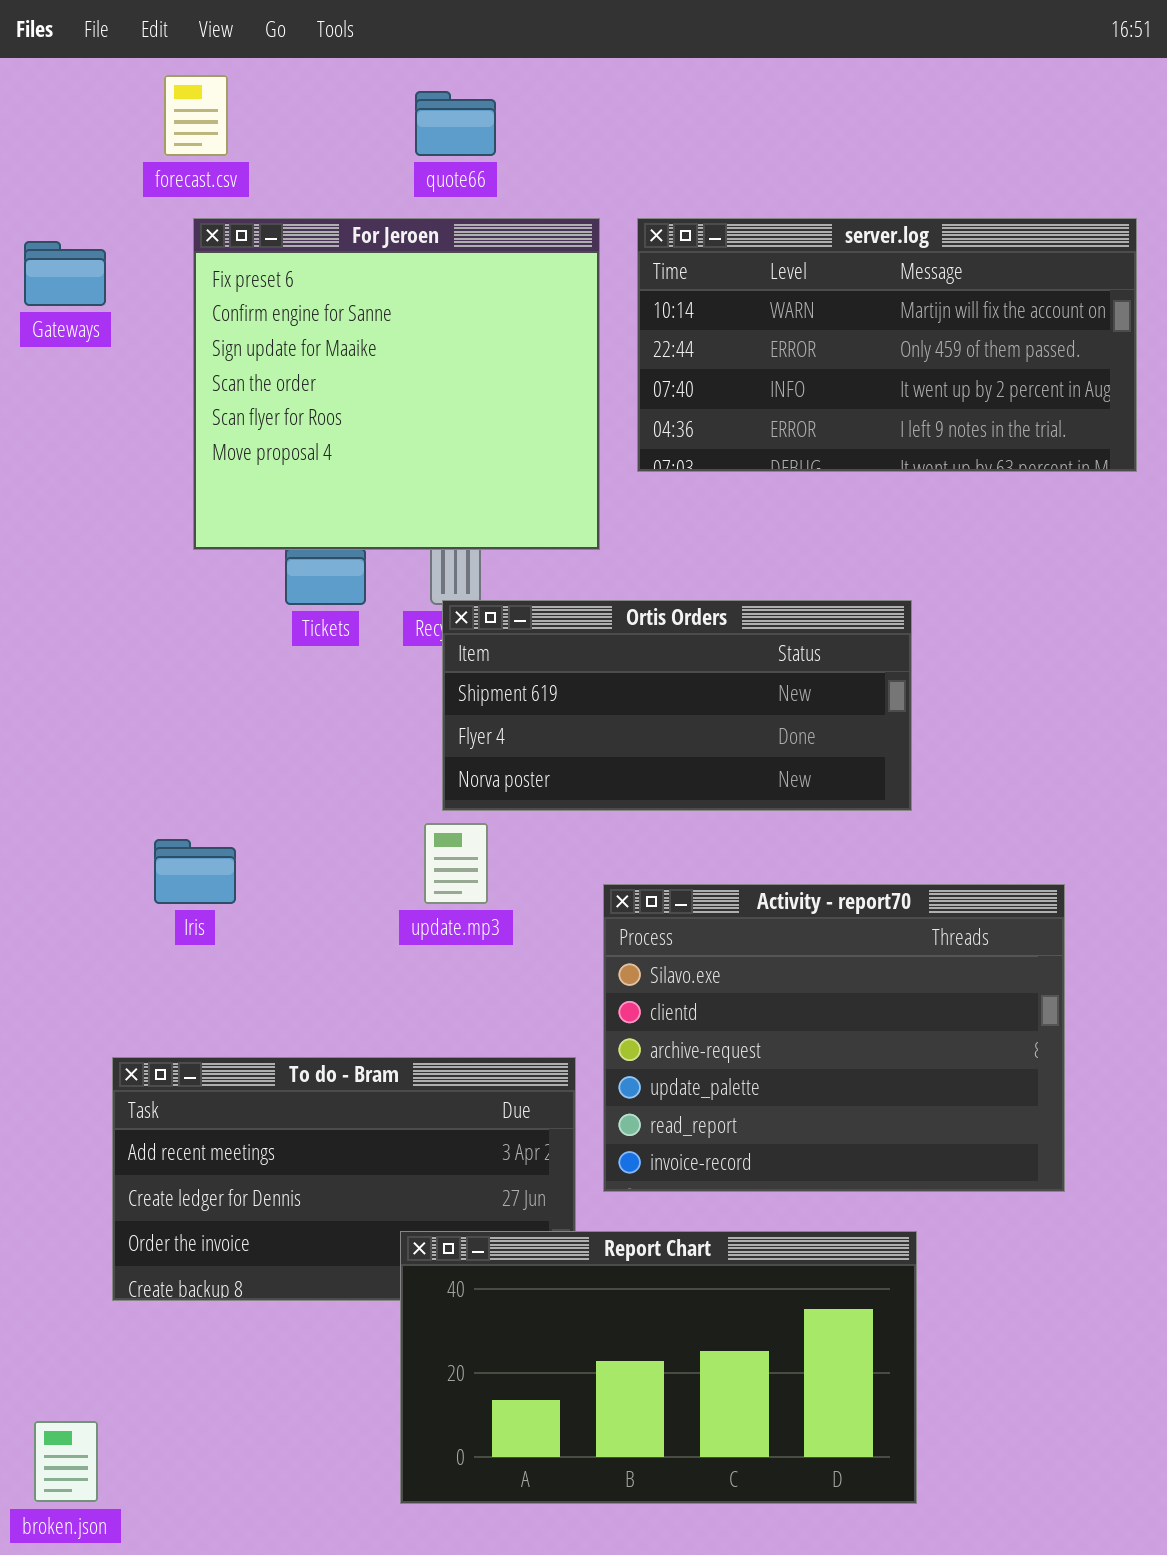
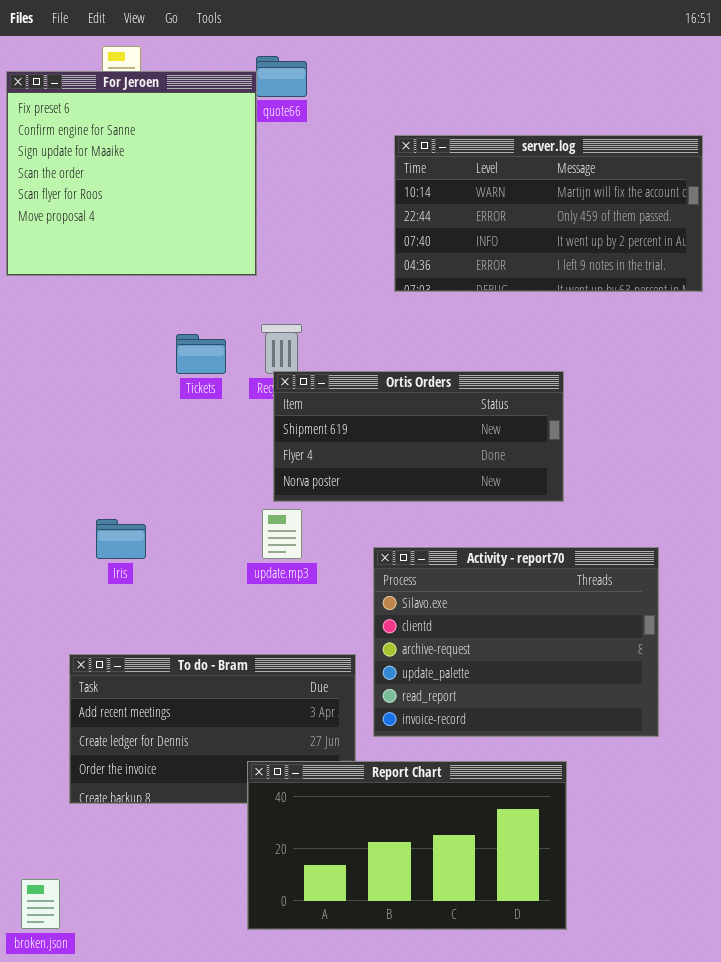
For Jeroen: [193,218,600,550] -> [6,71,257,276], moved

